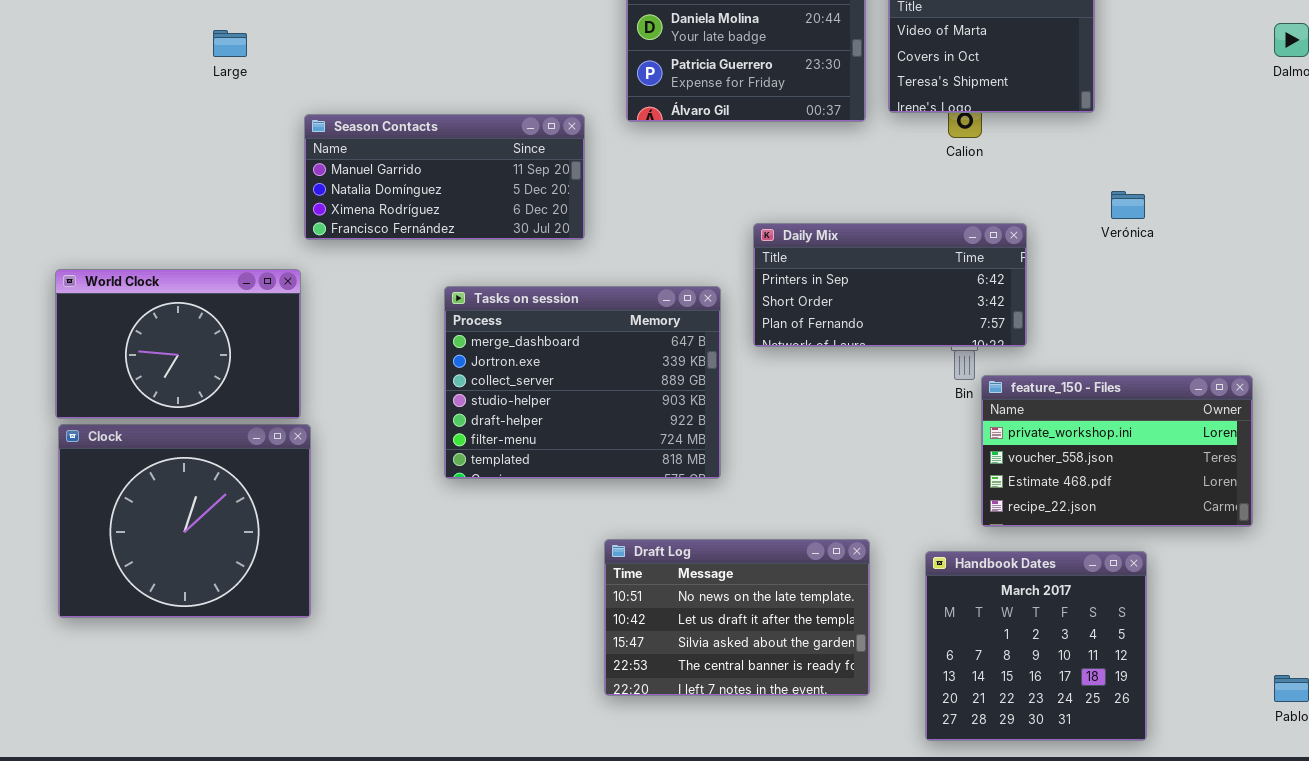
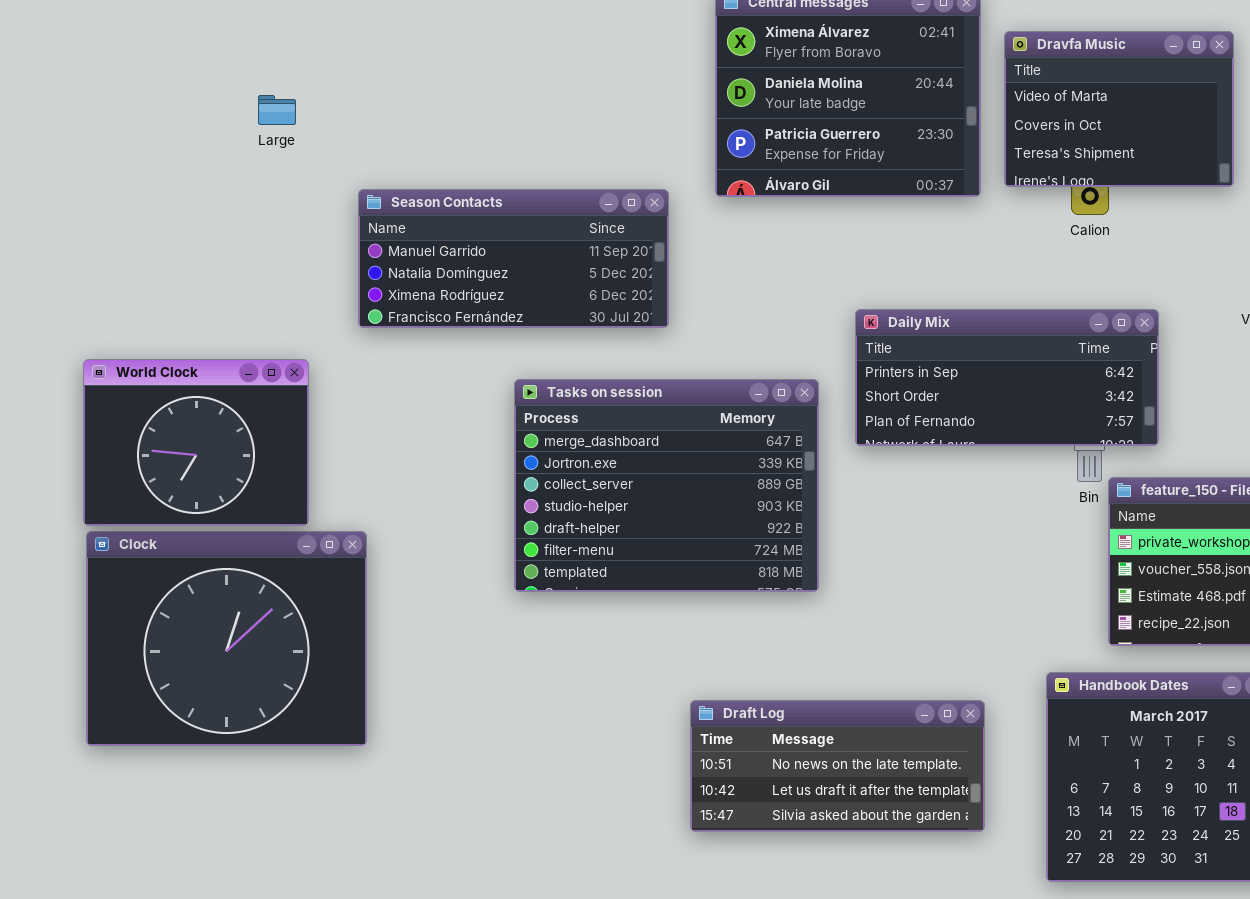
World Clock: [55,269,301,419] -> [83,359,309,526], resized
Draft Log: [604,539,870,696] -> [690,700,985,832], resized

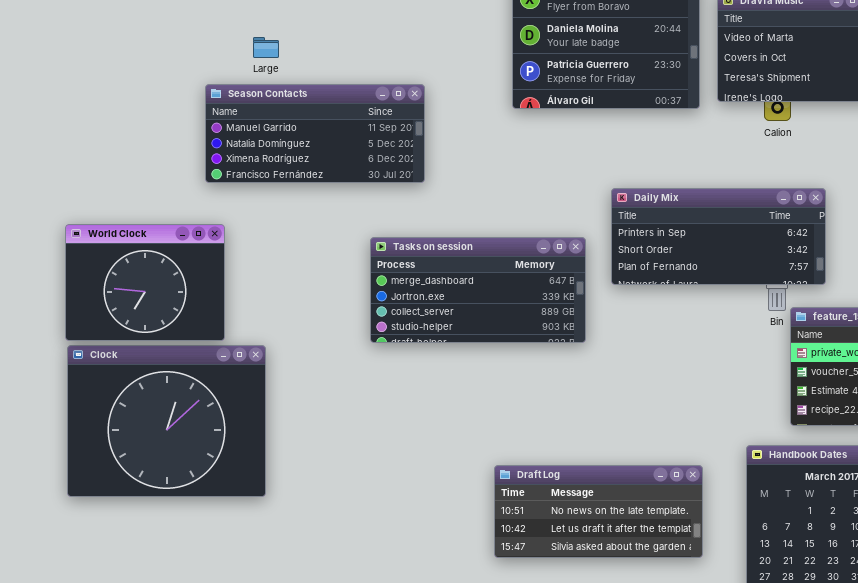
Large: [258,95,296,125] -> [253,37,279,58], moved
Season Contacts: [358,189,669,328] -> [205,84,425,183], moved
Tasks on session: [514,379,819,592] -> [370,237,586,343], resized

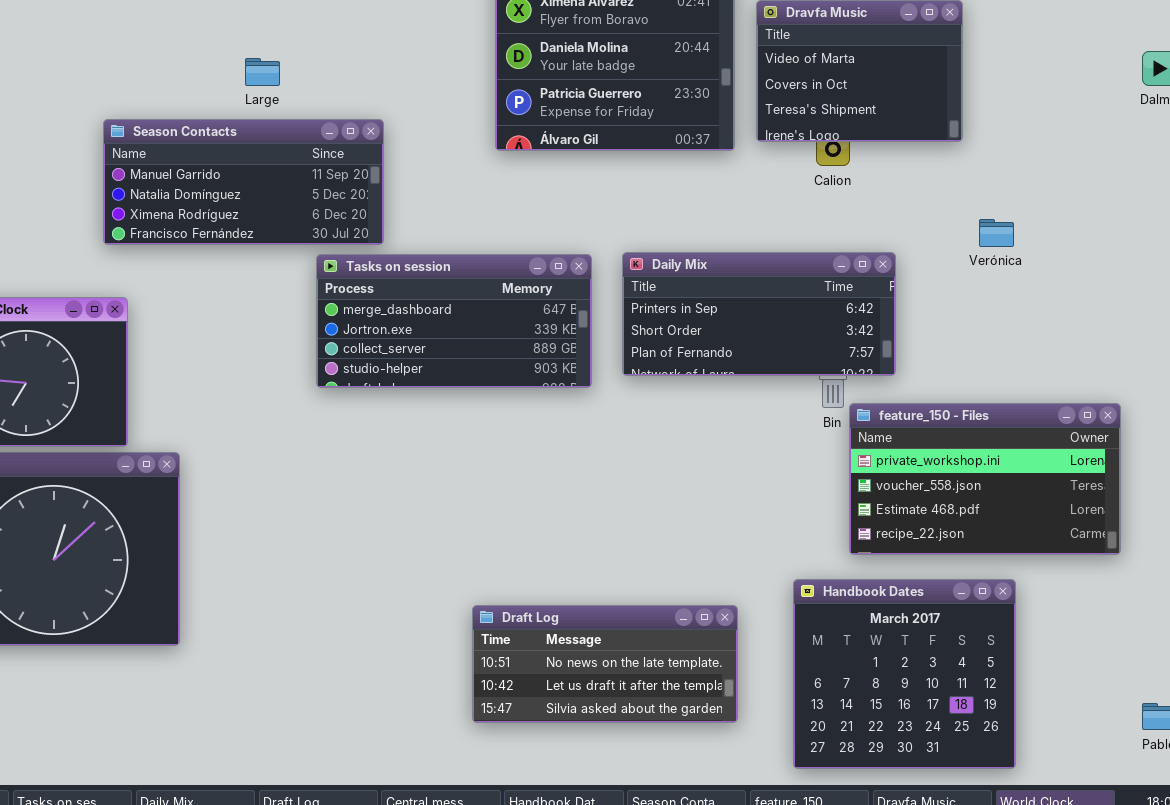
Large: [253,37,279,58] -> [245,58,280,86], moved
Tasks on session: [370,237,586,343] -> [316,254,592,388], moved

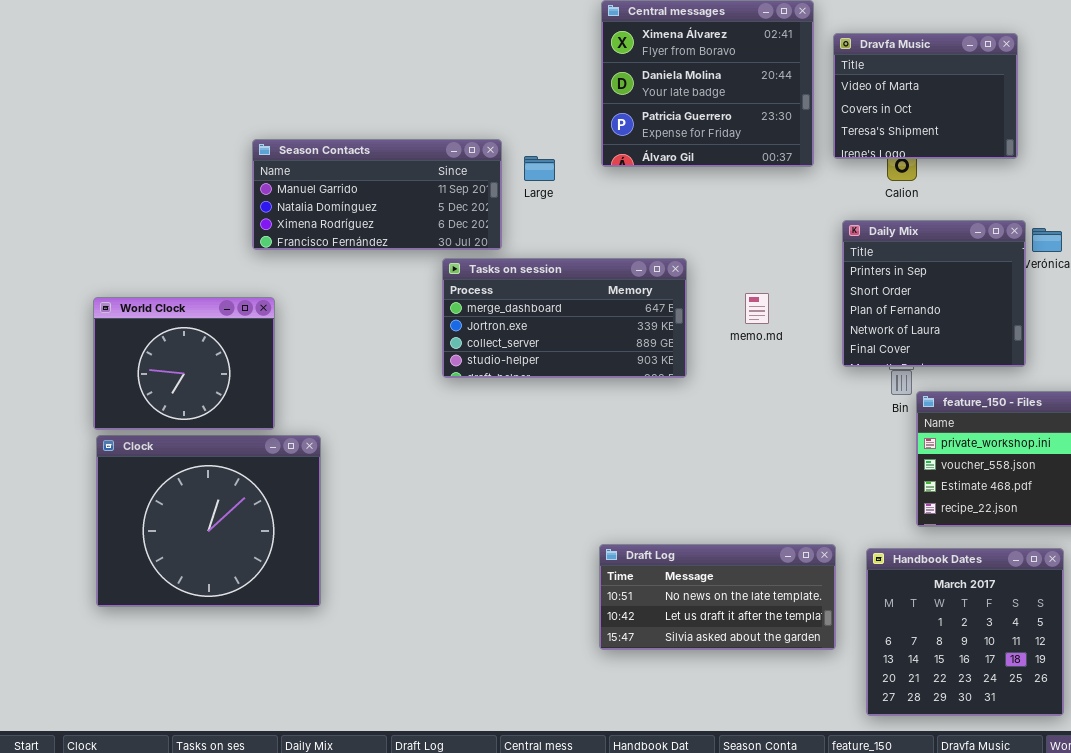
Large: [245,58,280,86] -> [524,156,555,181], moved
Daily Mix: [622,252,896,376] -> [842,220,1026,367], moved, resized
Draft Log: [472,605,738,723] -> [599,544,836,650], moved

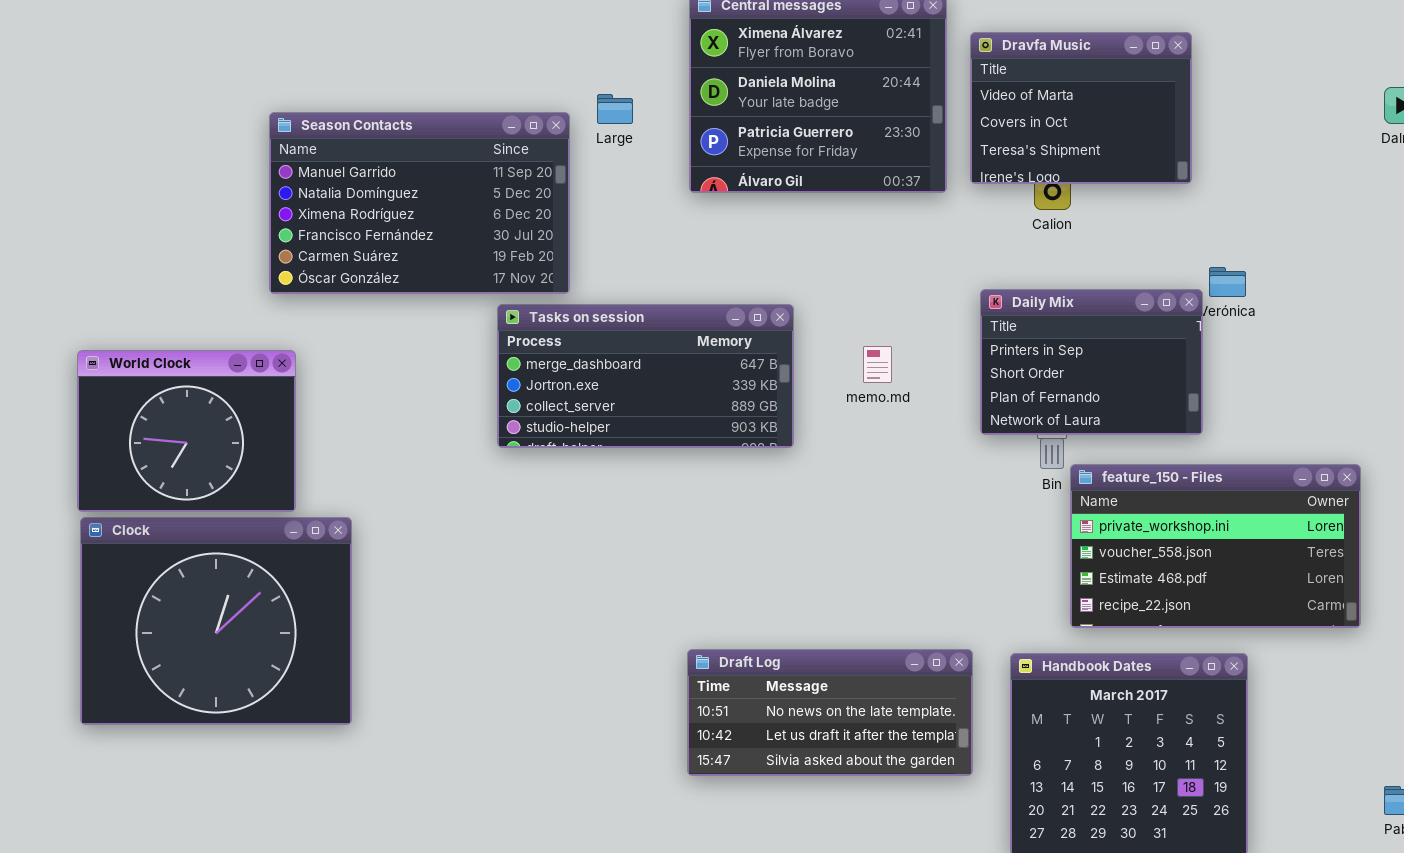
Season Contacts: [252,139,502,250] -> [269,112,570,294], resized
Large: [524,156,555,181] -> [597,94,633,124], moved
Daily Mix: [842,220,1026,367] -> [980,289,1203,435], resized

